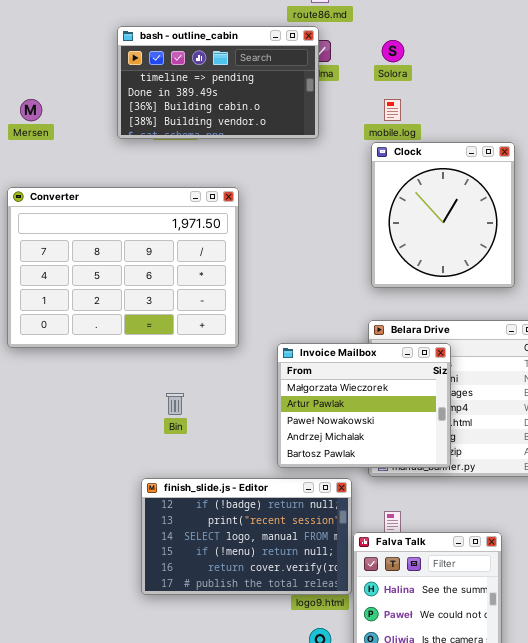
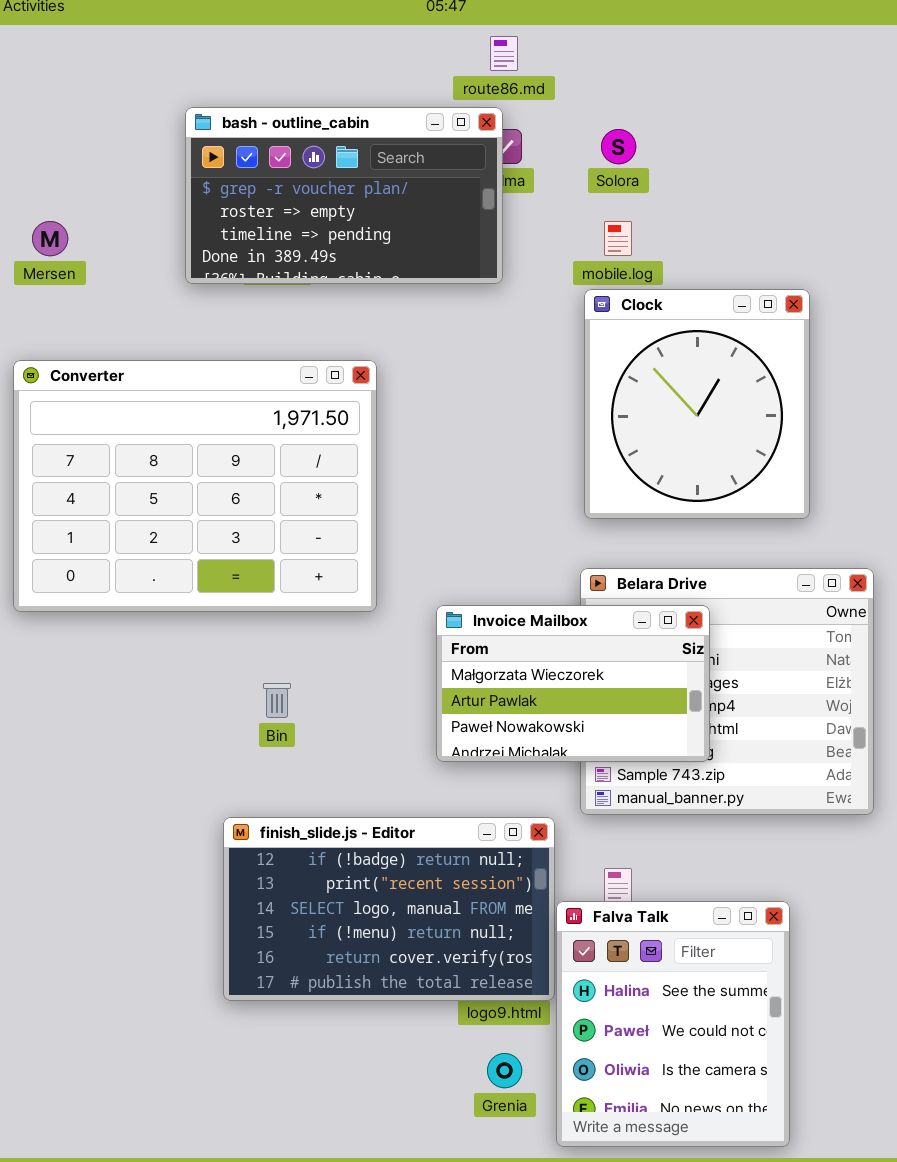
bash - outline_cabin: [117,26,319,139] -> [185,107,503,284], scrolled up 2 rows
Invoice Mailbox: [277,343,451,468] -> [436,605,710,762], resized

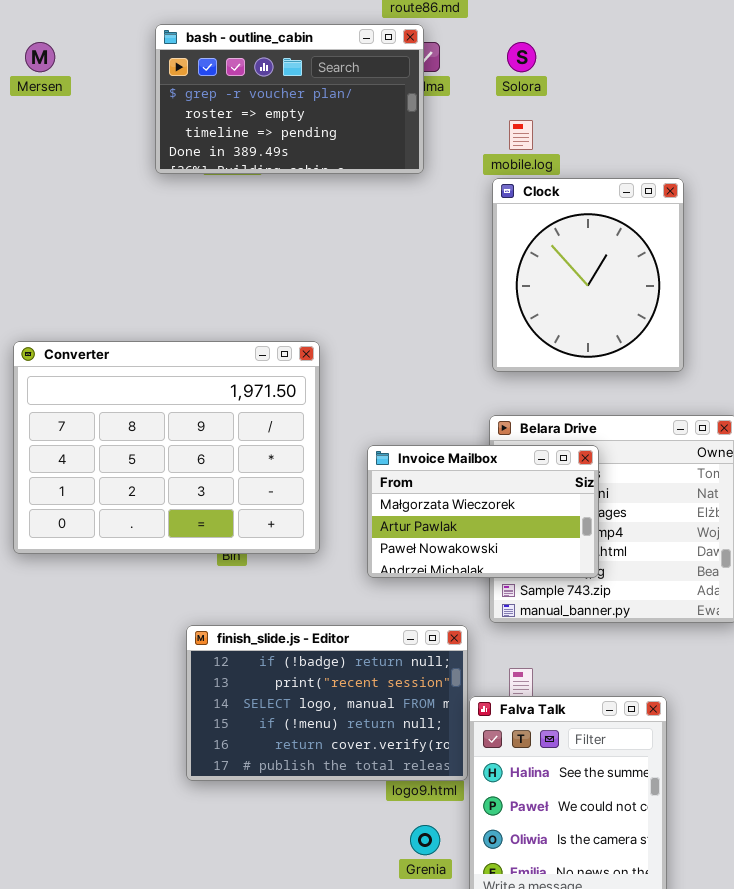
Mersen: [32,221,68,256] -> [25,42,55,72], moved
Converter: [13,360,377,612] -> [13,341,320,554], moved

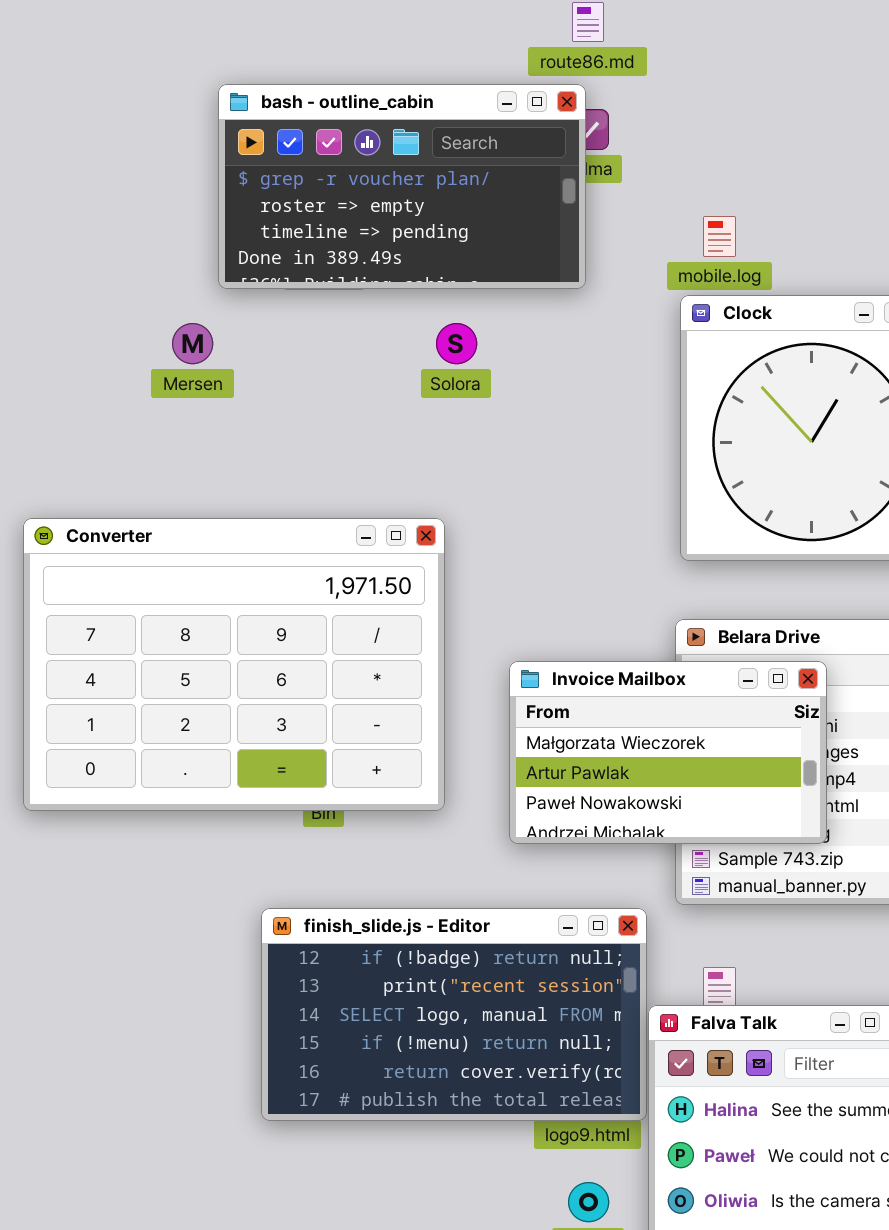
Mersen: [25,42,55,72] -> [172,323,213,364], moved
Solora: [507,42,536,72] -> [436,323,477,364], moved

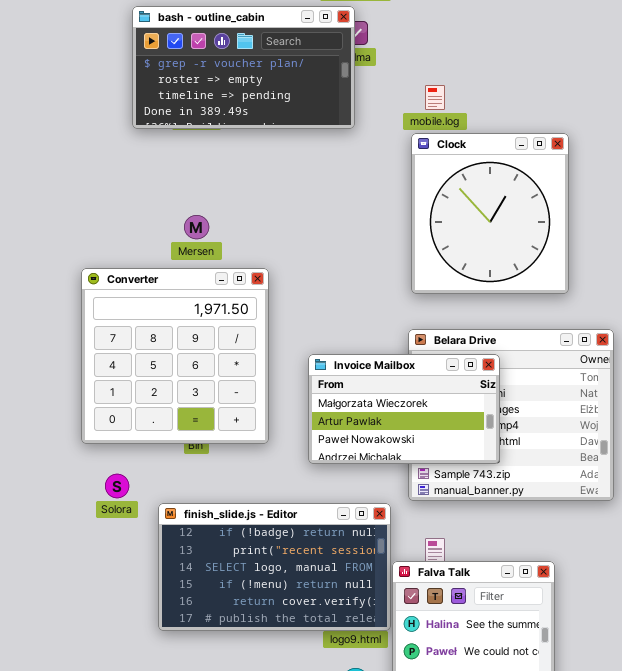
Mersen: [172,323,213,364] -> [184,215,209,239], moved
Solora: [436,323,477,364] -> [105,474,129,498], moved
Converter: [23,518,445,811] -> [81,268,269,444], resized

